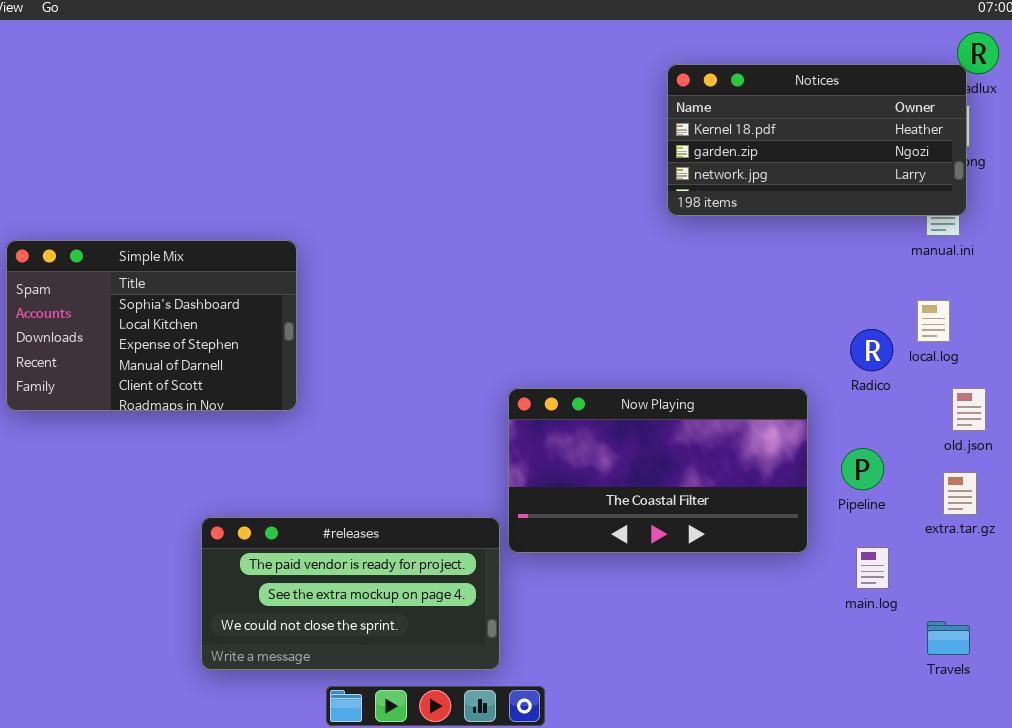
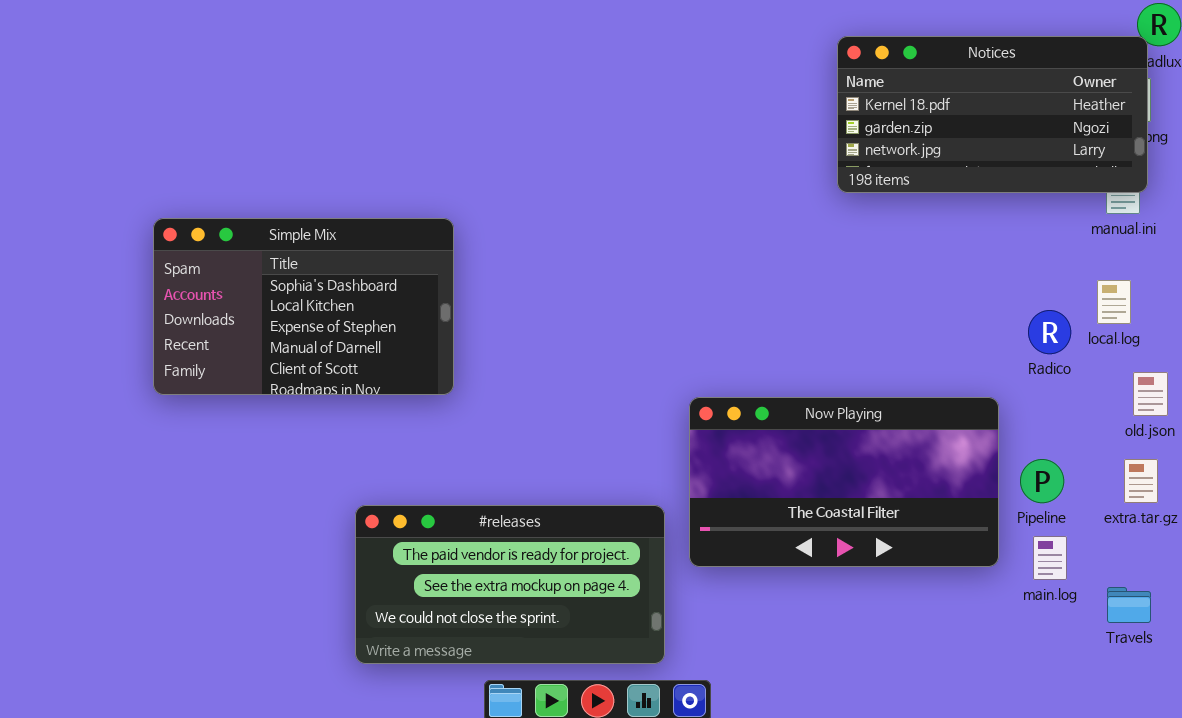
Now Playing: [508,388,808,553] -> [689,397,999,567], moved
Pipeline: [841,448,884,490] -> [1020,459,1064,503], moved
Travels: [927,621,970,655] -> [1107,587,1151,623], moved

